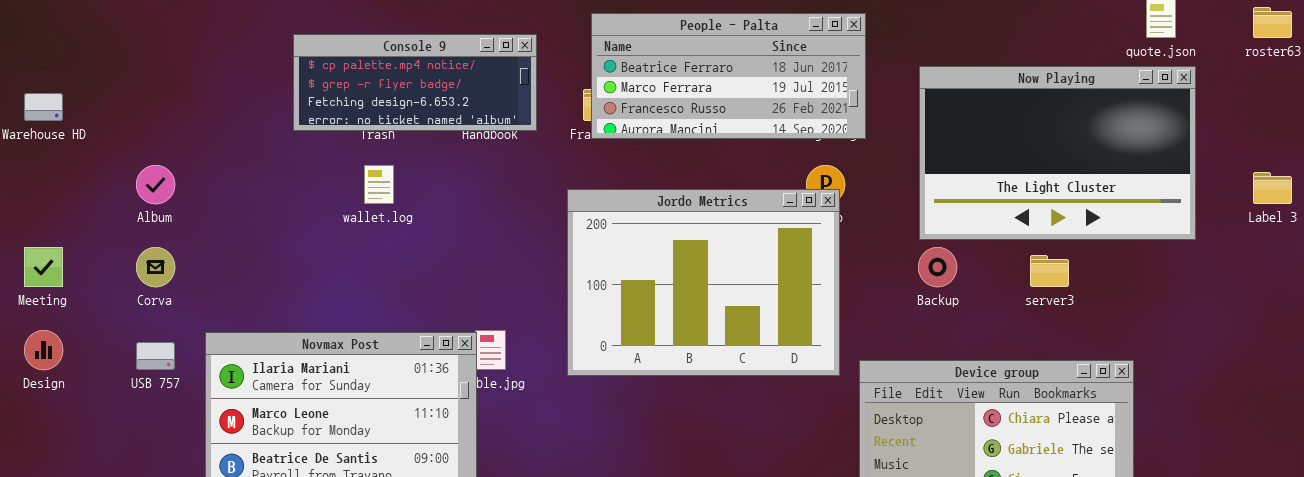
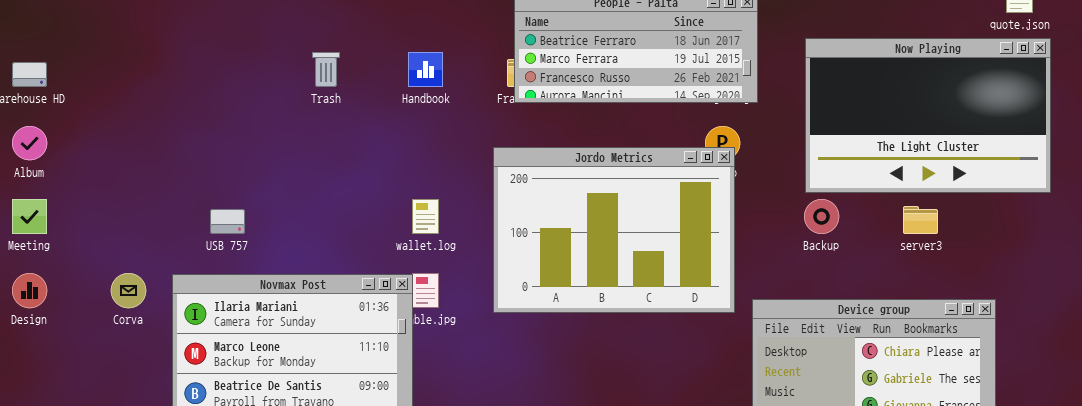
Console 9: [293,34,537,131] -> none, closed
Album: [136,165,175,204] -> [12,126,47,160], moved
wallet.log: [364,165,394,204] -> [412,199,439,234], moved
Corva: [136,247,175,287] -> [111,273,146,308], moved
USB 757: [136,342,175,370] -> [210,209,245,234], moved

